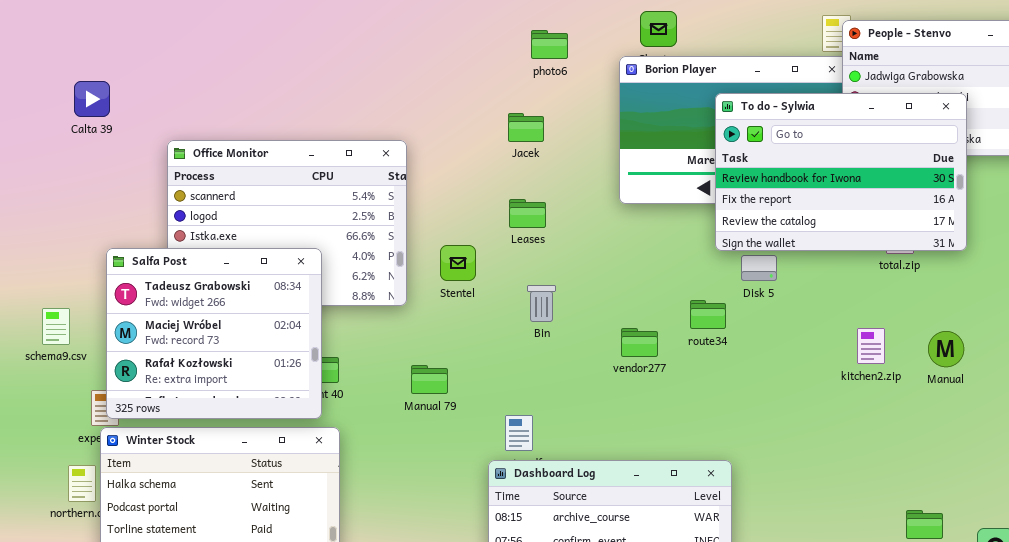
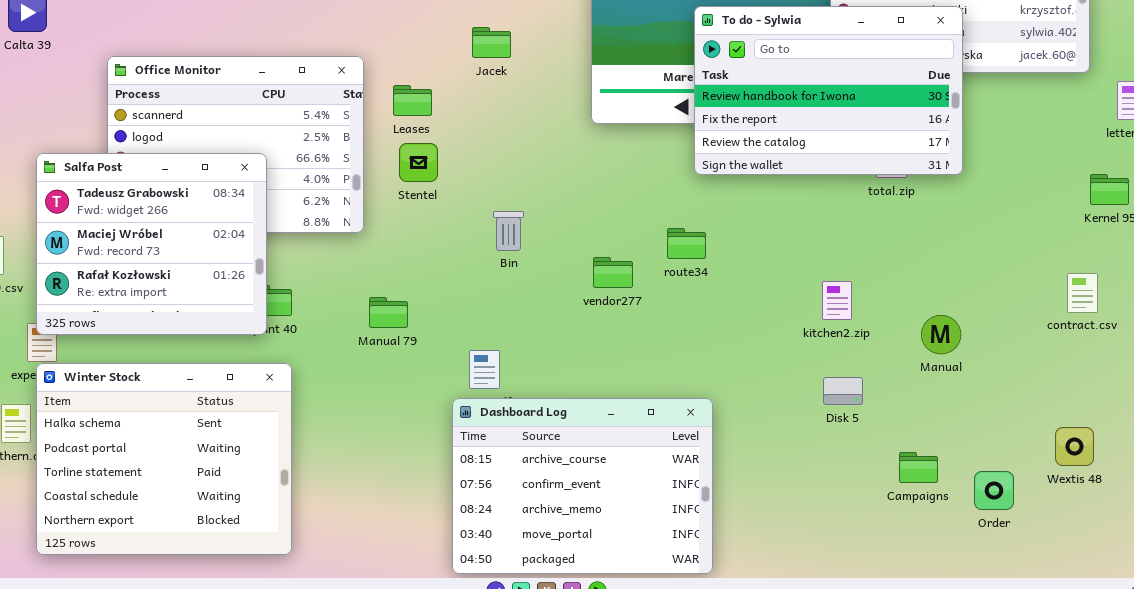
Leases: [509,199,546,228] -> [393,85,432,116], moved
Stentel: [440,245,476,281] -> [399,143,438,182], moved
Salfa Post: [106,248,322,419] -> [36,153,267,335], moved
Disk 5: [741,255,777,281] -> [823,377,863,405], moved
kitchen2.zip: [857,328,885,364] -> [822,281,852,320], moved
Manual: [928,331,964,367] -> [921,315,961,354], moved

